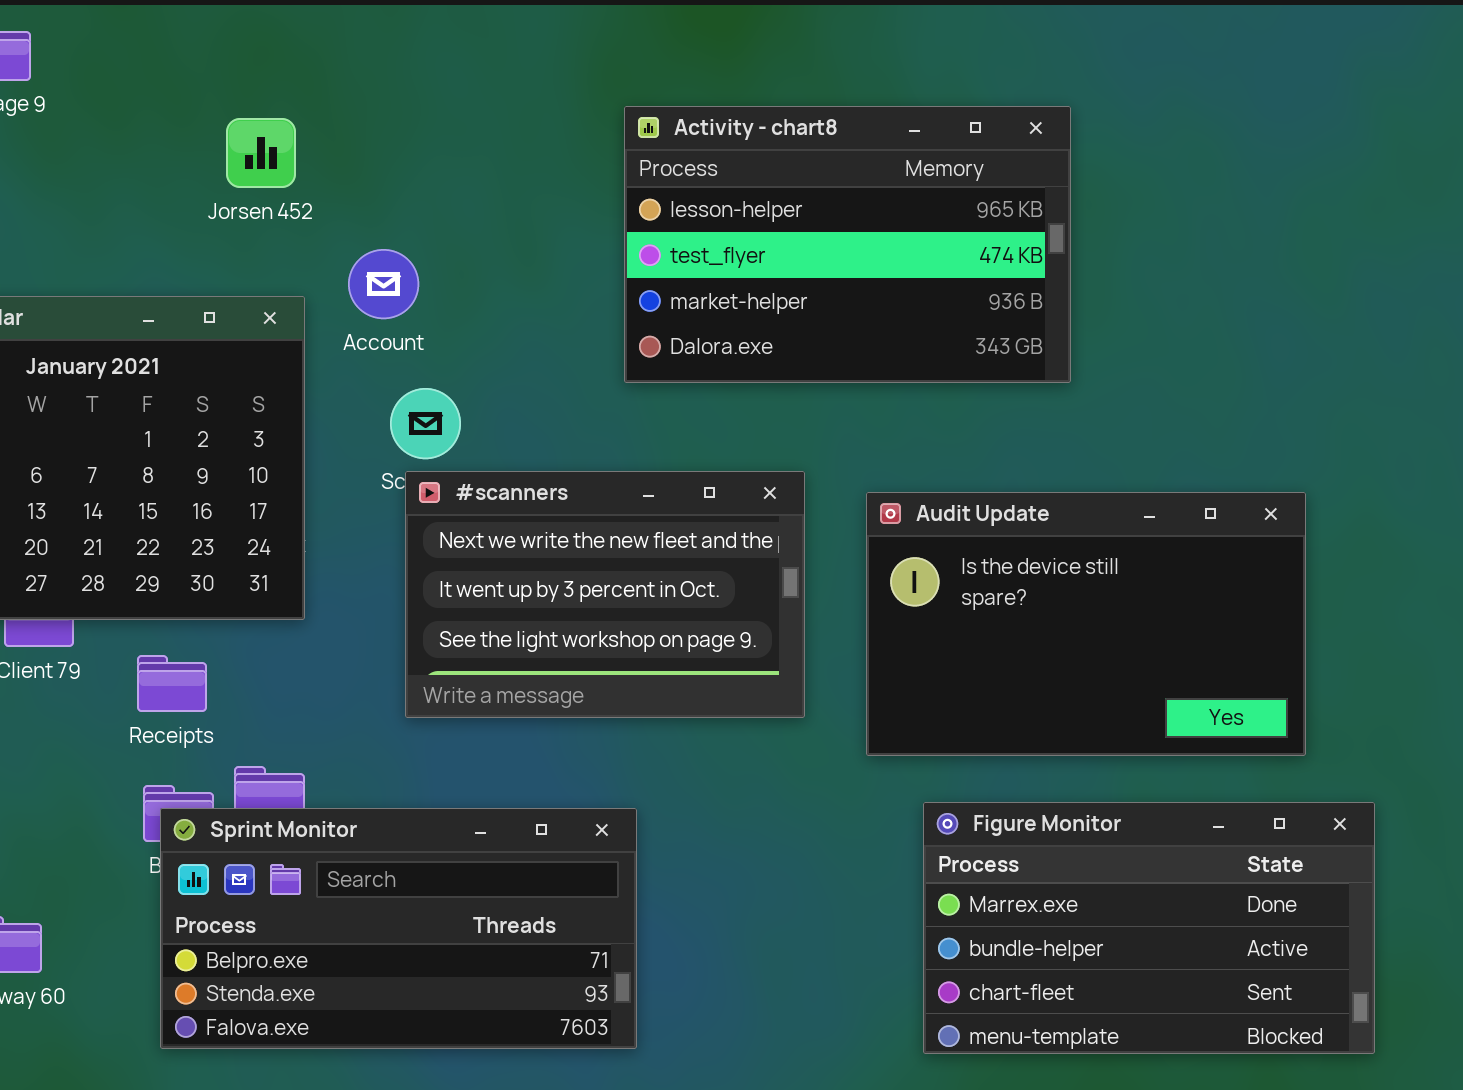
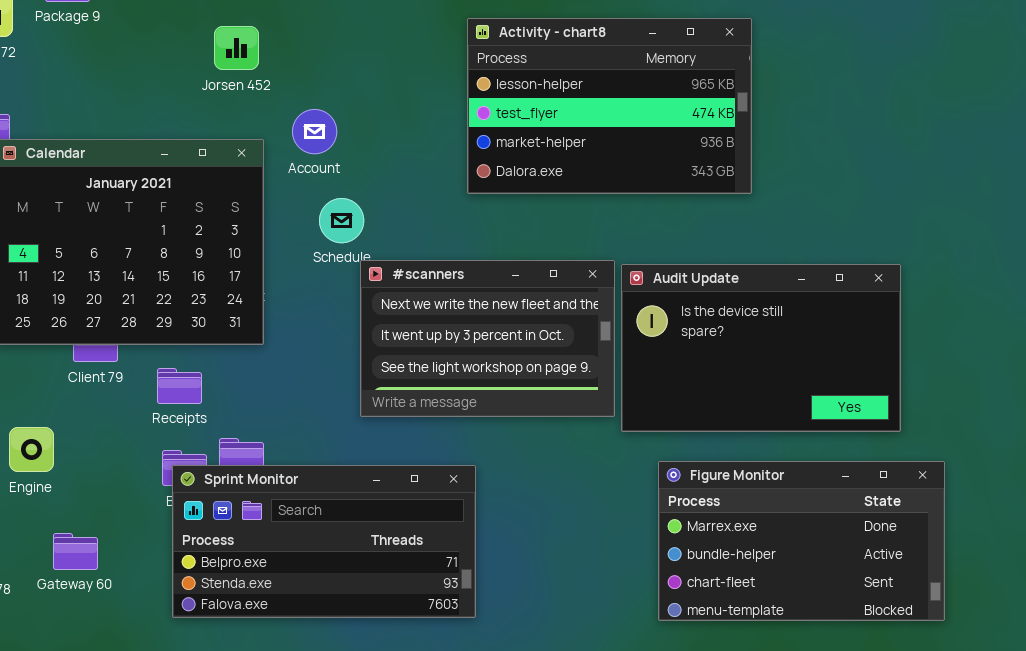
#scanners: [405,471,805,718] -> [360,260,615,417], moved

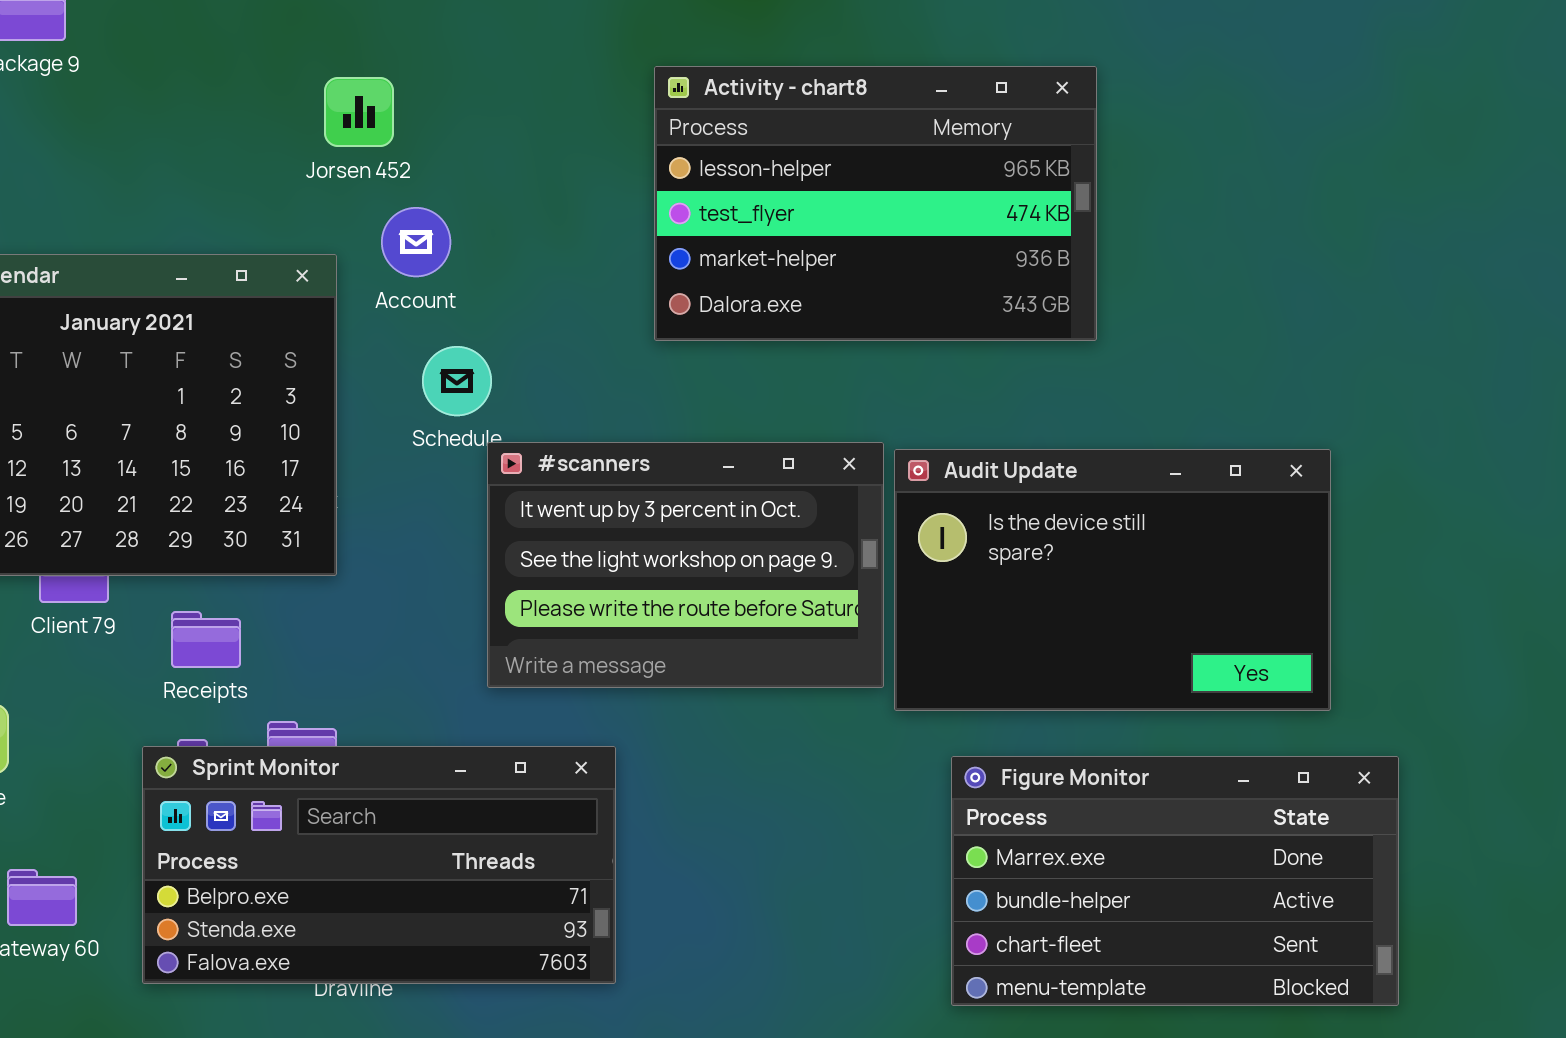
Jorsen 452: [214,26,259,70] -> [324,77,394,147], moved
#scanners: [360,260,615,417] -> [487,442,884,688], scrolled down 1 row
Sprint Monitor: [172,465,476,618] -> [142,746,616,984], moved

